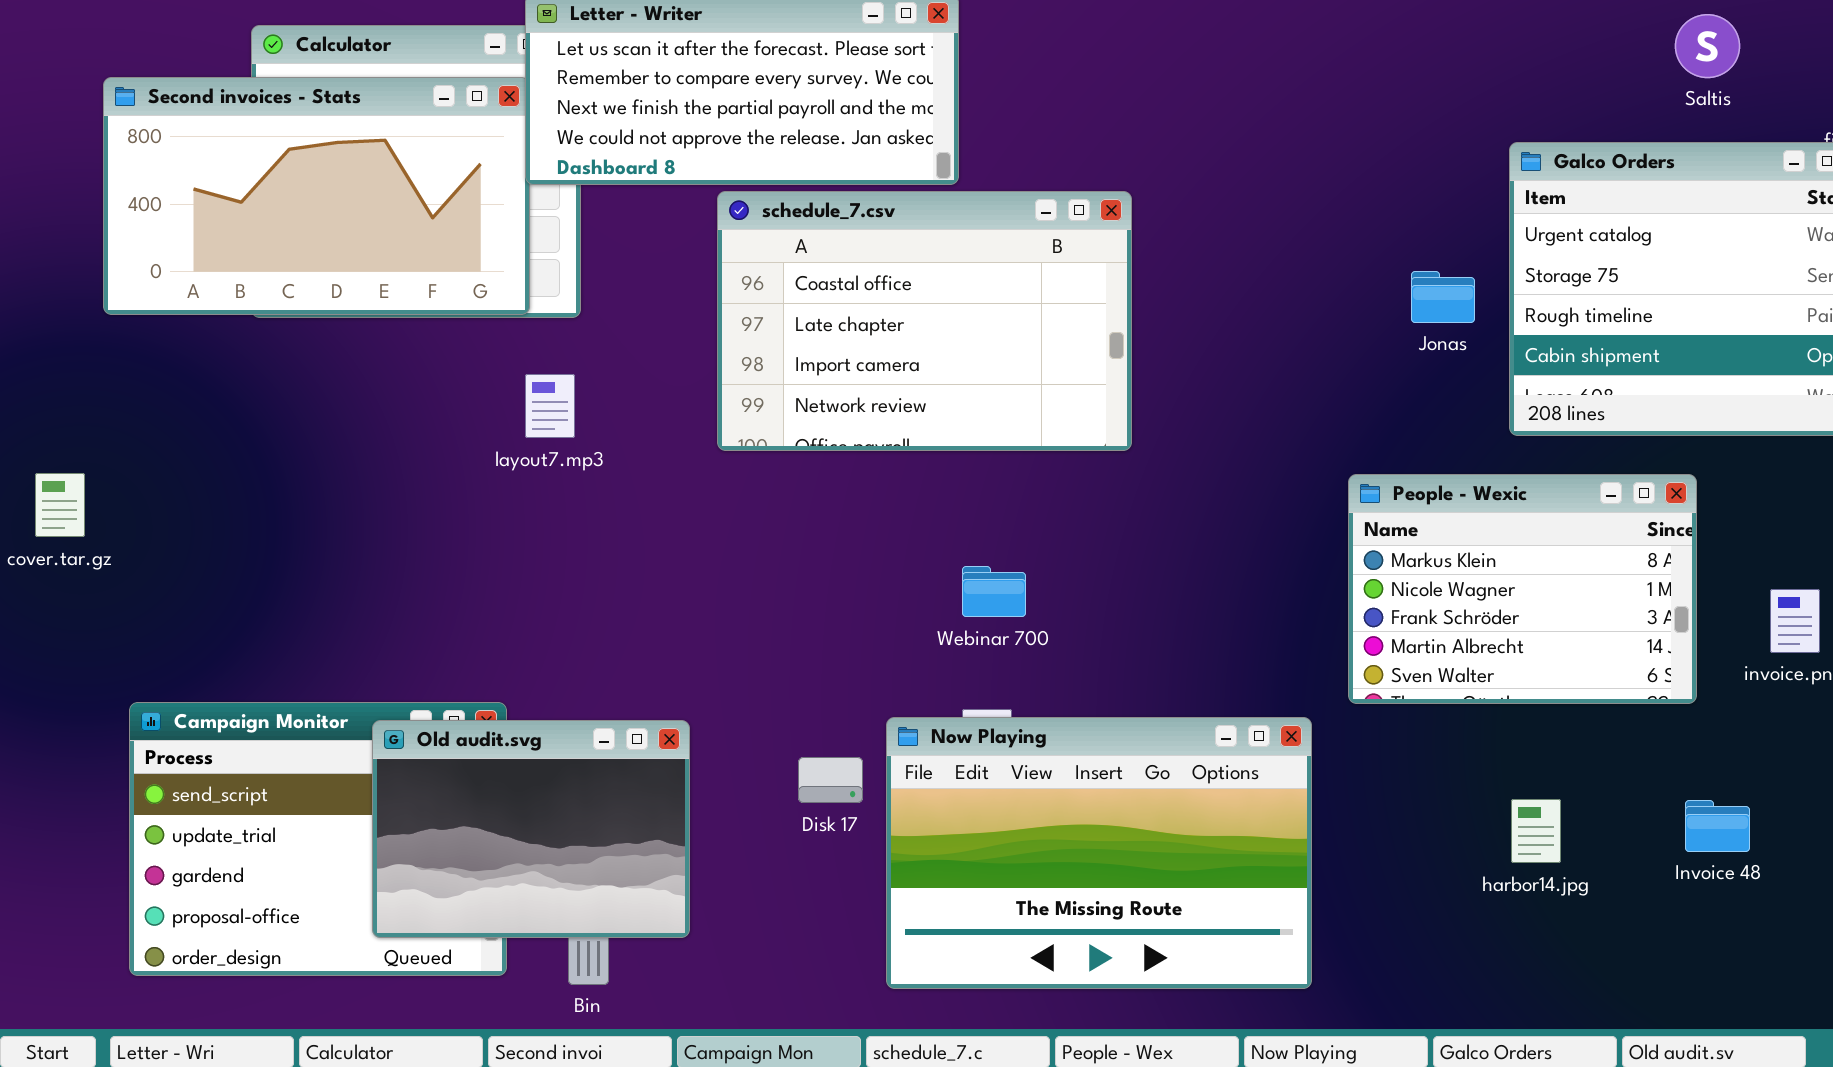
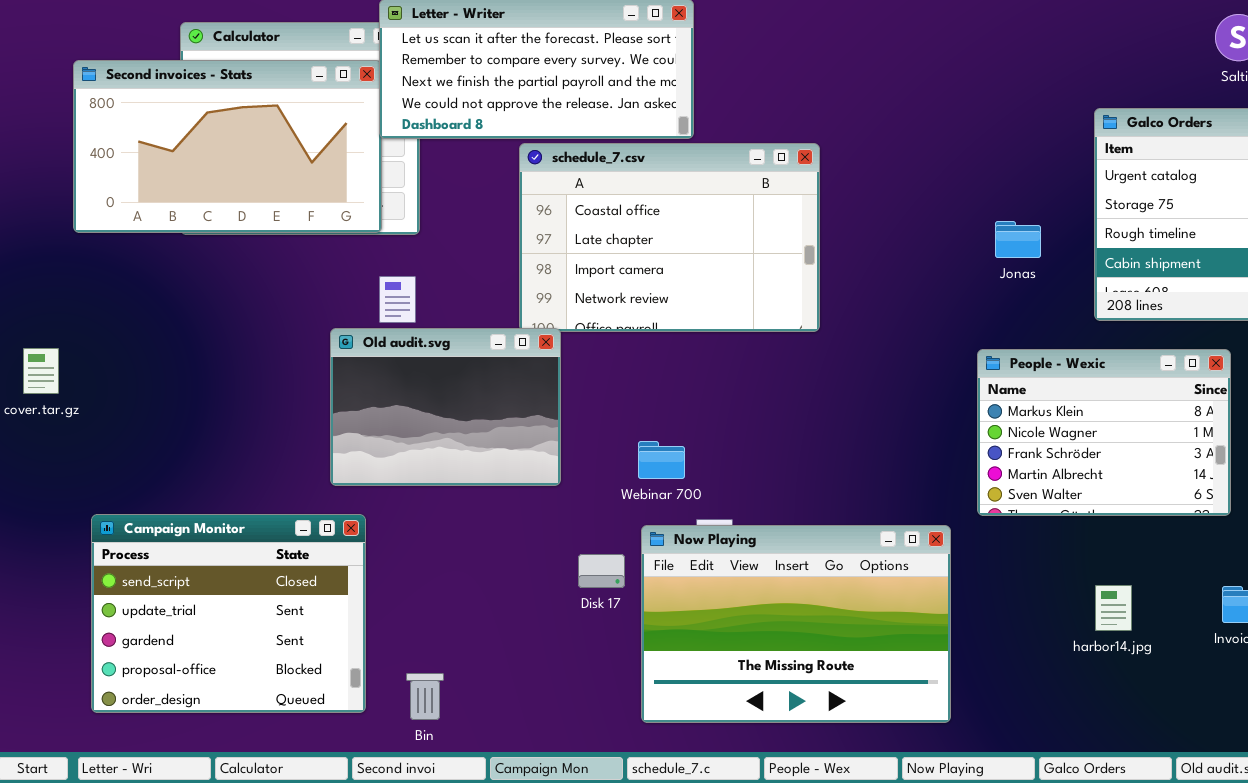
Jonas: [1411,271,1475,323] -> [995,221,1041,258], moved
Webinar 700: [962,566,1026,617] -> [638,441,685,479], moved
Old audit.svg: [372,720,690,938] -> [330,328,561,486], moved

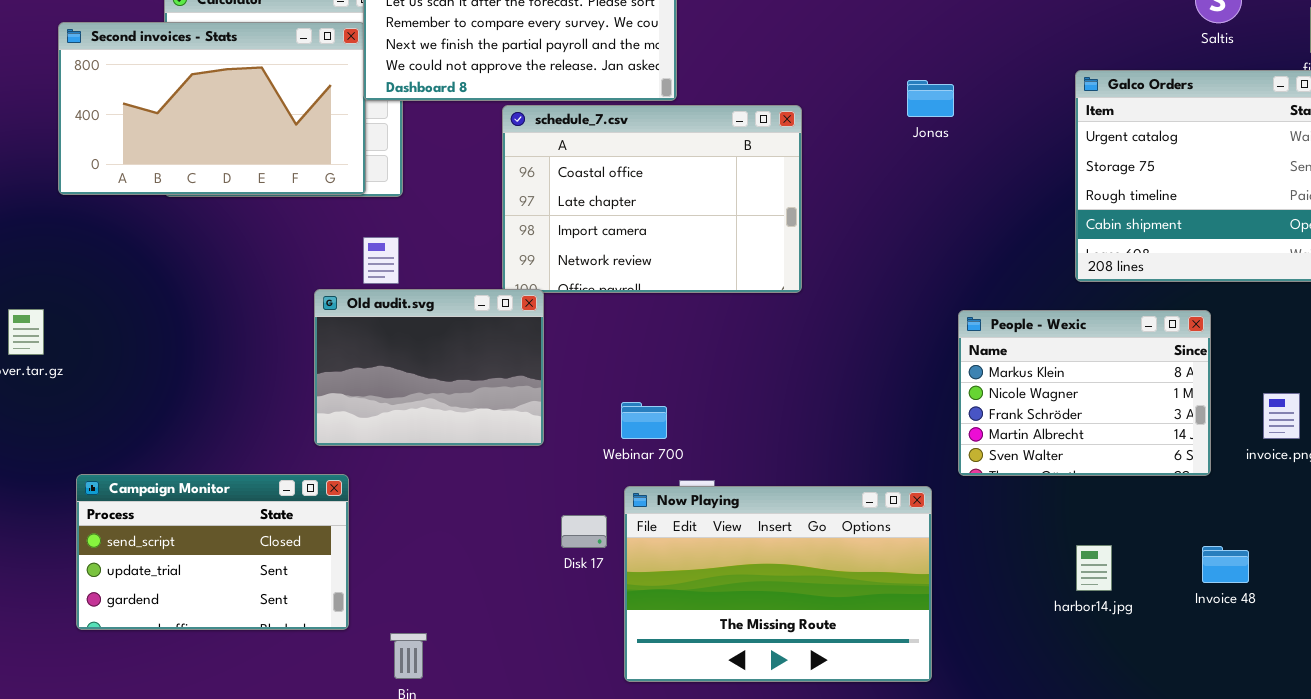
Jonas: [995,221,1041,258] -> [907,80,954,117], moved
Campaign Monitor: [91,514,366,713] -> [76,474,349,630], resized

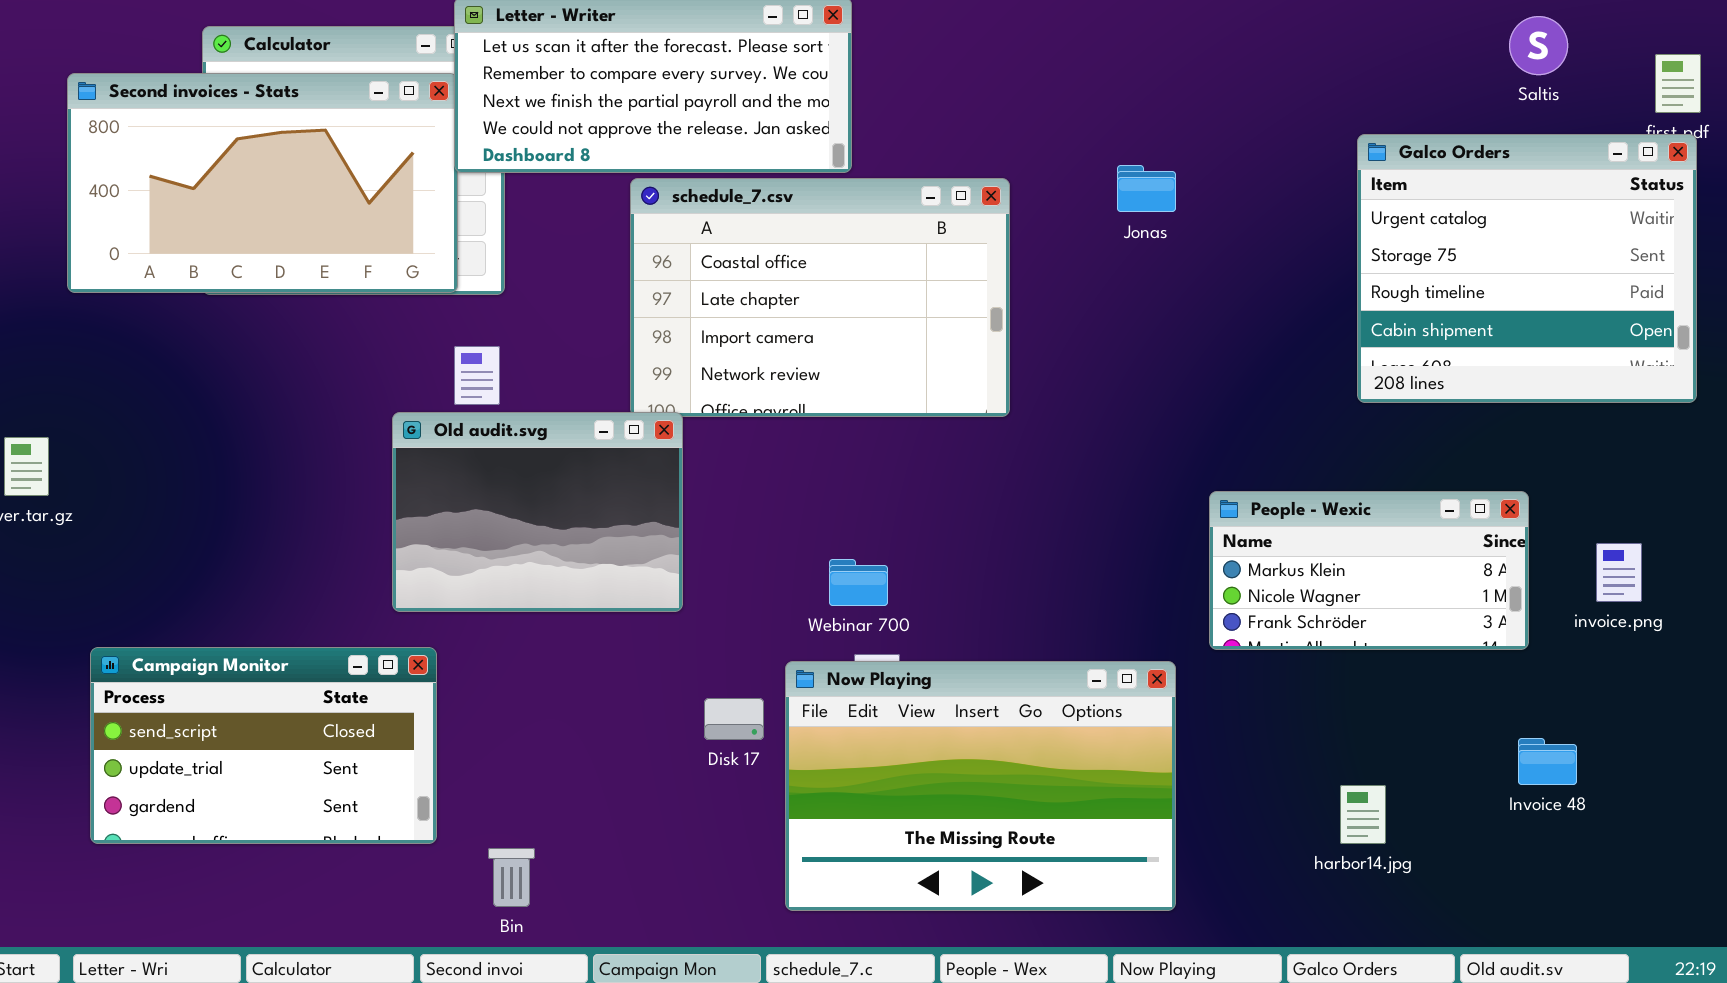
Jonas: [907,80,954,117] -> [1117,165,1176,212], moved
People - Wexic: [958,310,1211,476] -> [1209,491,1529,650], resized
Webinar 700: [621,402,667,439] -> [829,559,888,606], moved
harbor14.jpg: [1076,545,1112,591] -> [1340,785,1386,844], moved

